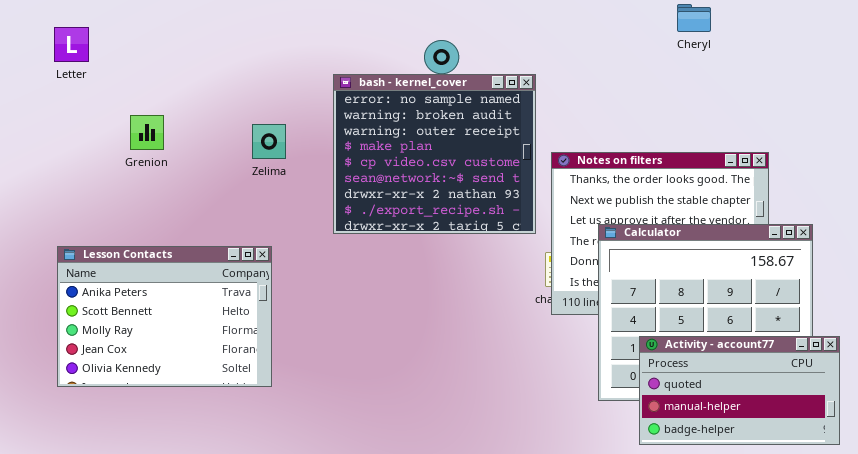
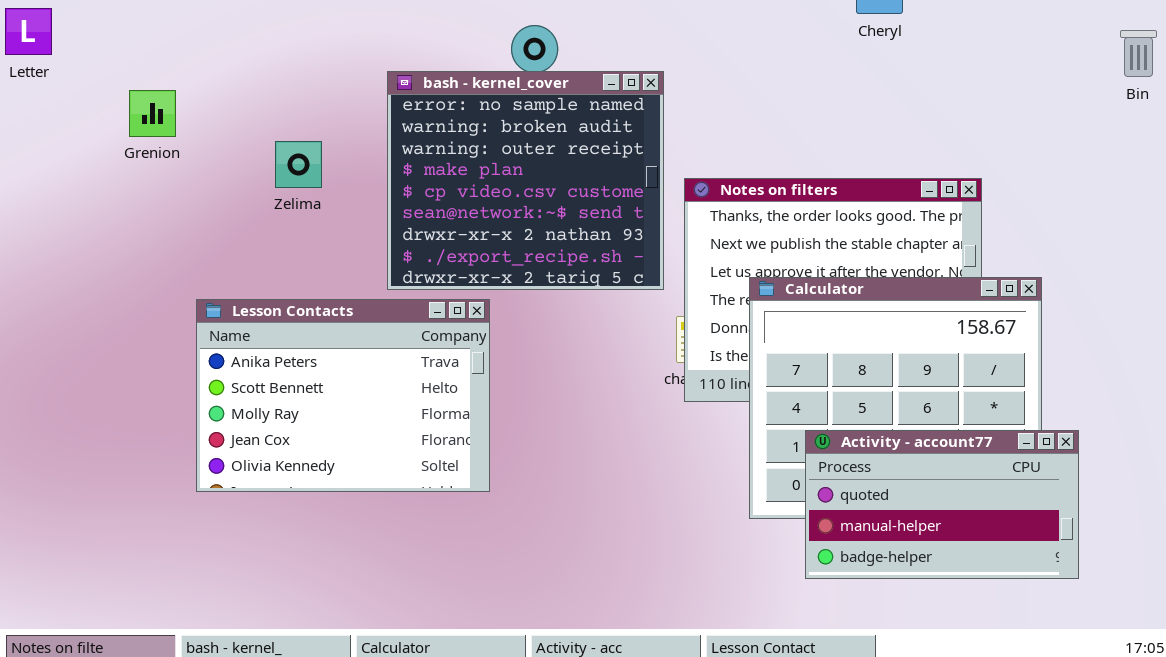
Grenion: [130,115,164,150] -> [129,90,176,137], moved
Lesson Contacts: [57,246,272,387] -> [196,299,490,492], moved

